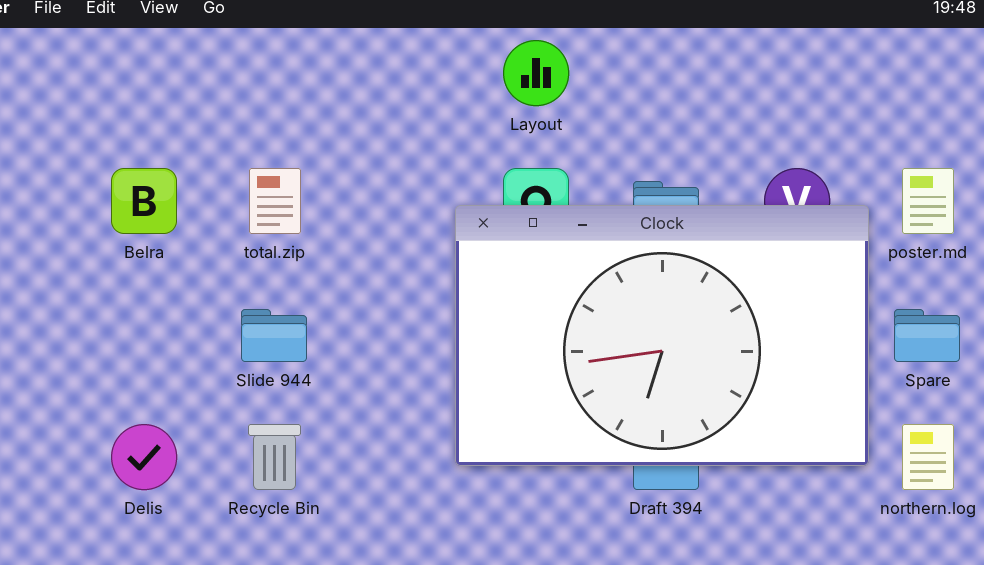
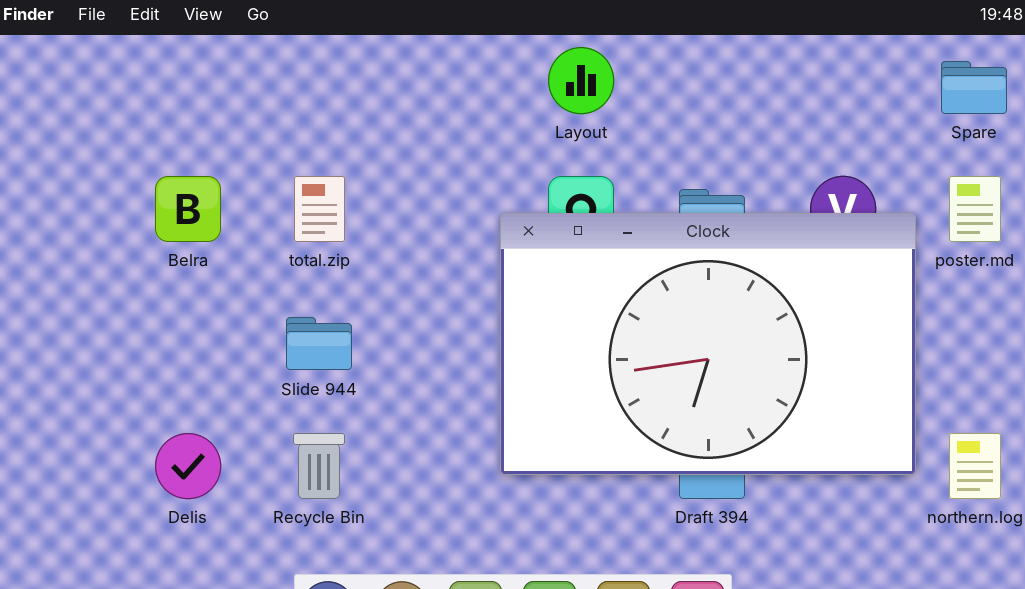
Spare: [894,309,960,362] -> [941,61,1007,114], moved

